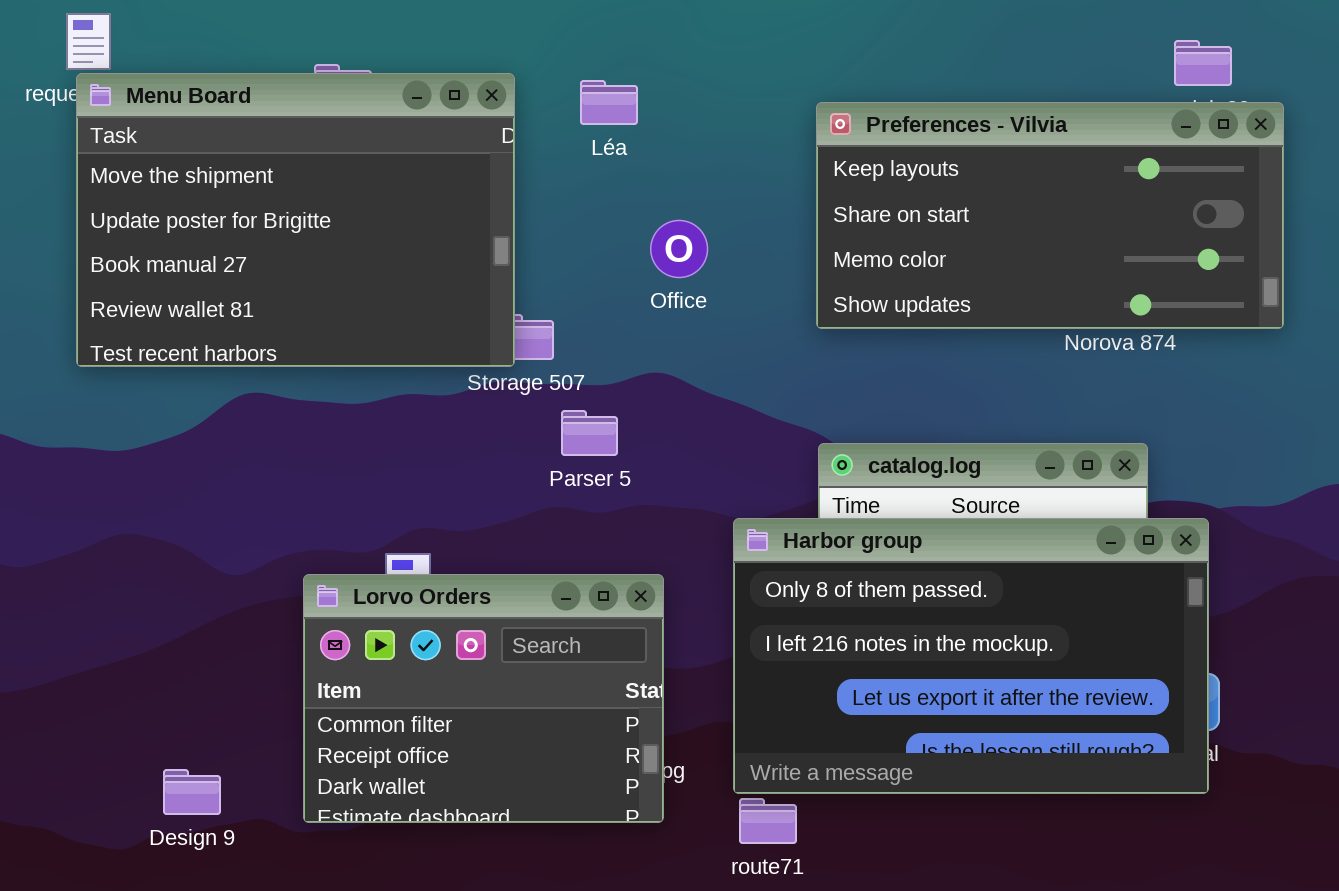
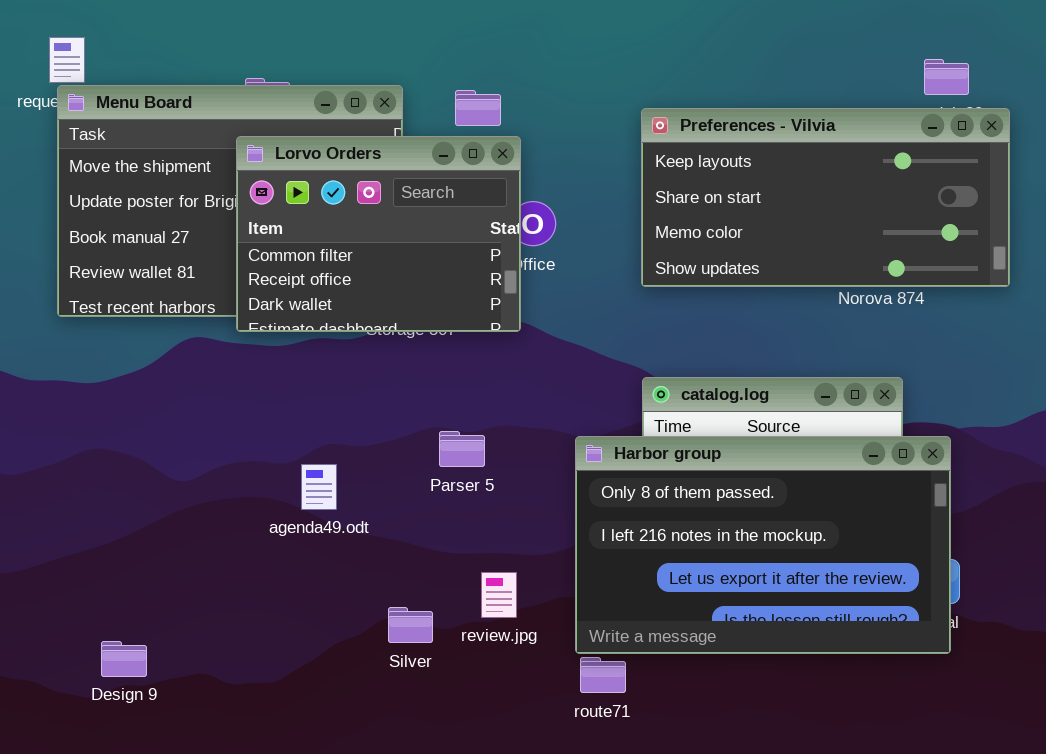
Parser 5: [561,410,618,456] -> [439,431,485,467], moved
Lorvo Orders: [303,574,664,823] -> [236,136,521,332], moved
Design 9: [163,769,221,815] -> [101,641,147,677], moved

